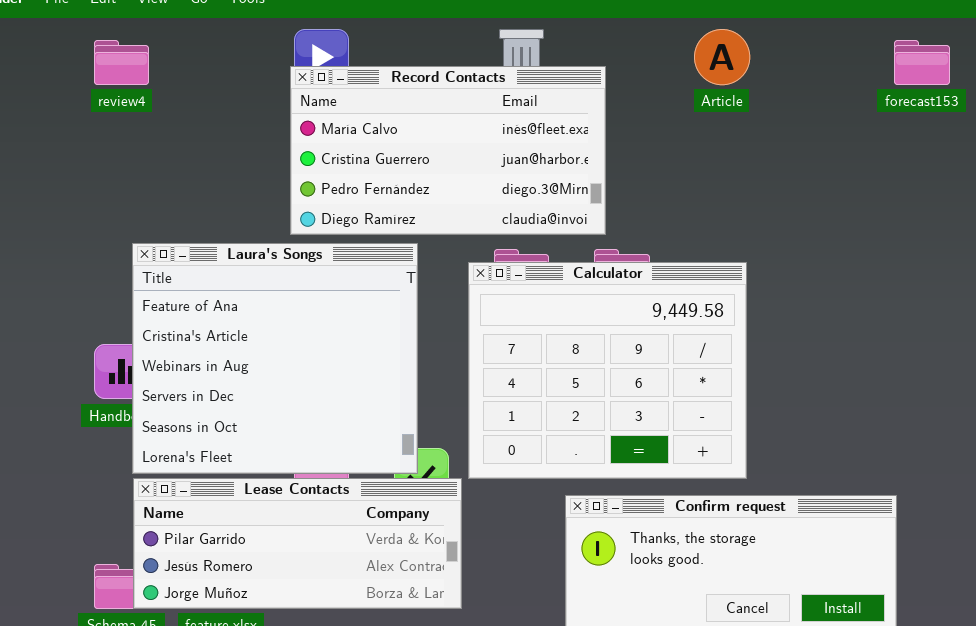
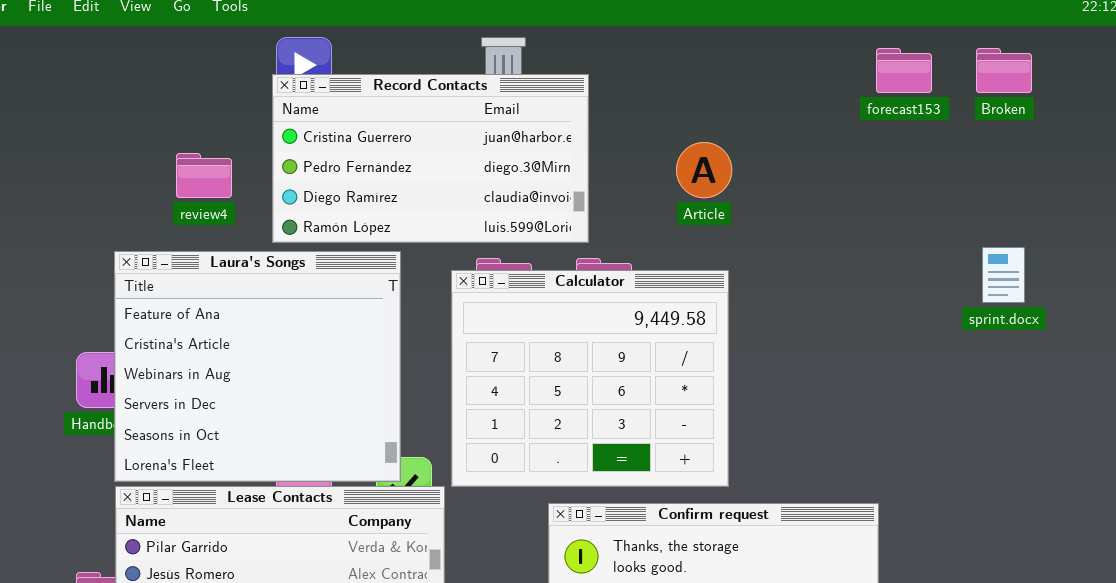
Article: [694,29,750,85] -> [676,142,732,198], moved
review4: [94,40,149,85] -> [176,153,232,198], moved
Record Contacts: [290,66,606,235] -> [272,74,589,243], scrolled down 1 row

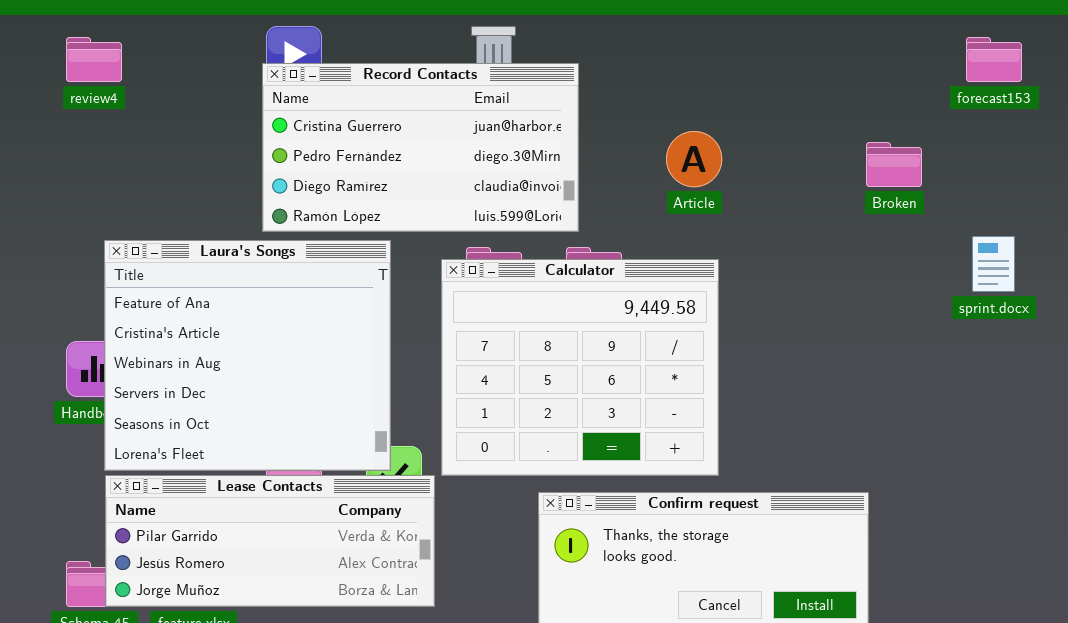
forecast153: [876,48,932,93] -> [966,37,1022,82], moved
Broken: [976,48,1032,93] -> [866,142,922,187], moved
review4: [176,153,232,198] -> [66,37,122,82], moved

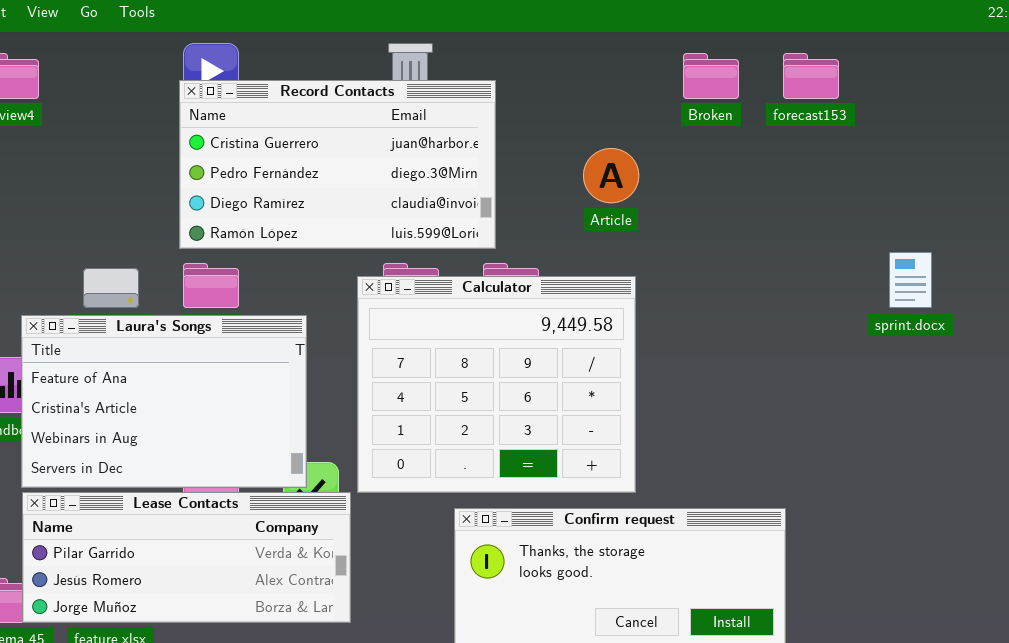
forecast153: [966,37,1022,82] -> [783,53,839,99], moved
Broken: [866,142,922,187] -> [683,53,739,99], moved
Laura's Songs: [104,240,391,471] -> [21,315,307,488], resized

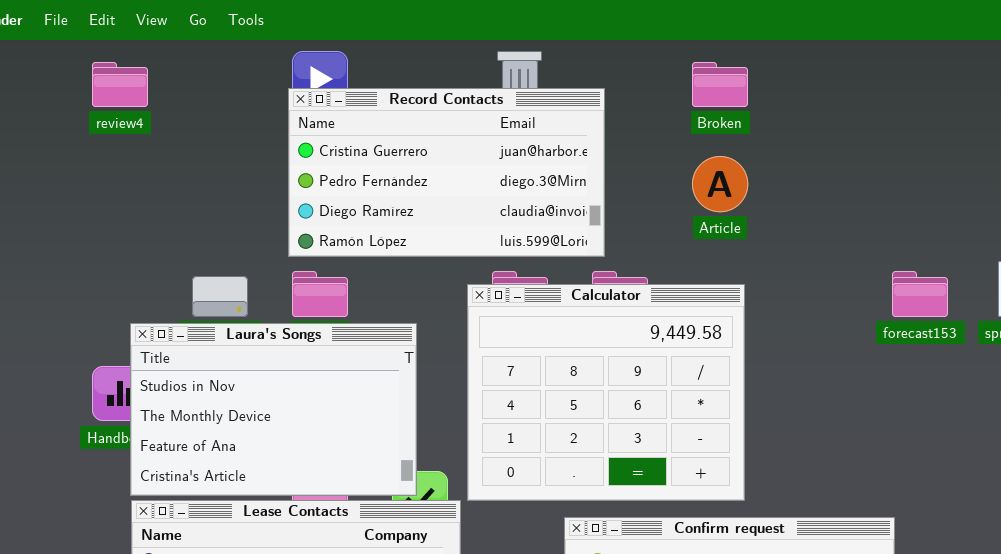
Broken: [683,53,739,99] -> [692,62,748,107], moved
forecast153: [783,53,839,99] -> [892,271,948,317], moved
Laura's Songs: [21,315,307,488] -> [130,323,417,496], scrolled up 2 rows

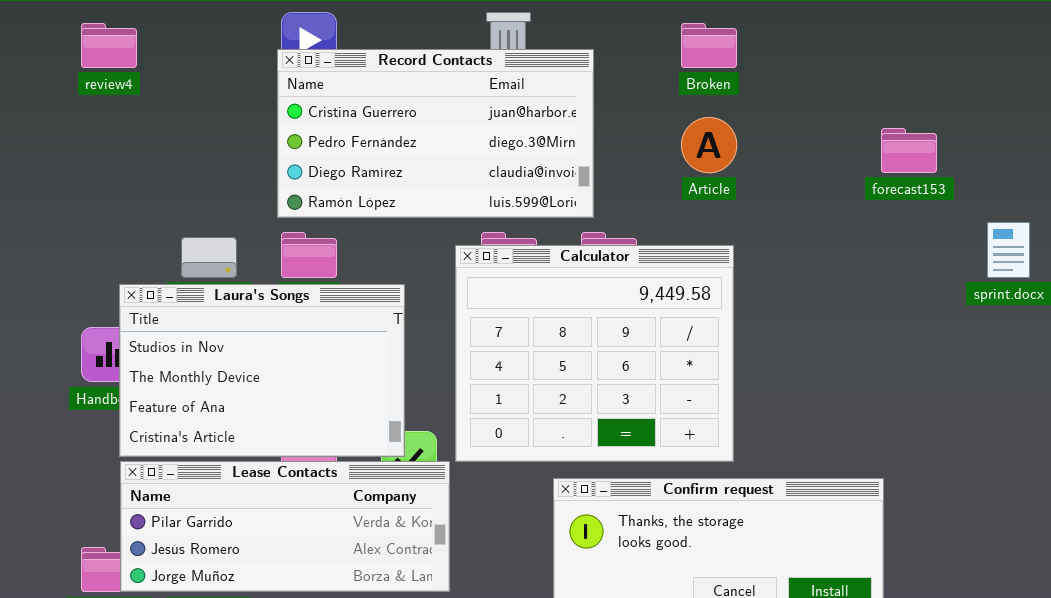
forecast153: [892,271,948,317] -> [881,128,937,173], moved

